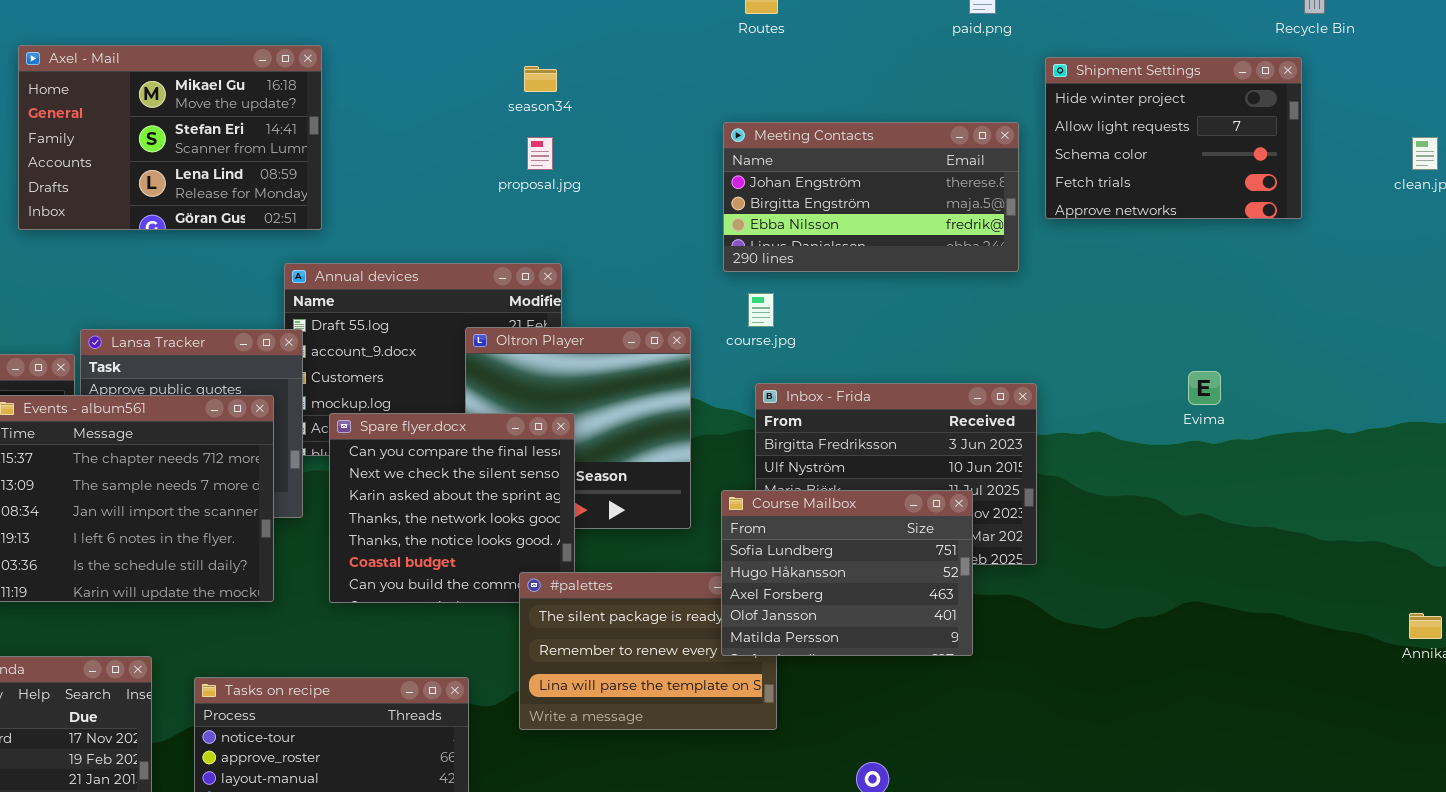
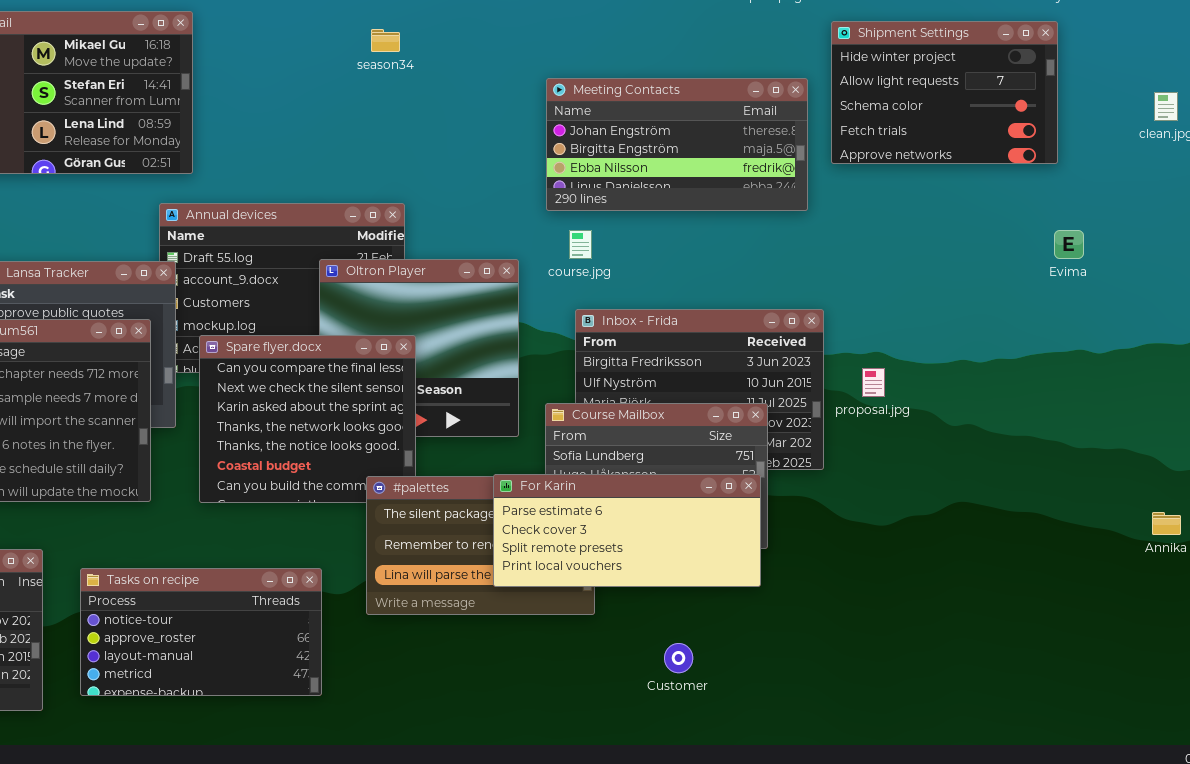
proposal.jpg: [527,137,553,170] -> [862,368,885,397], moved
Evima: [1188,371,1221,405] -> [1054,230,1084,259], moved
For Karin: none -> [493,474,761,587], opened

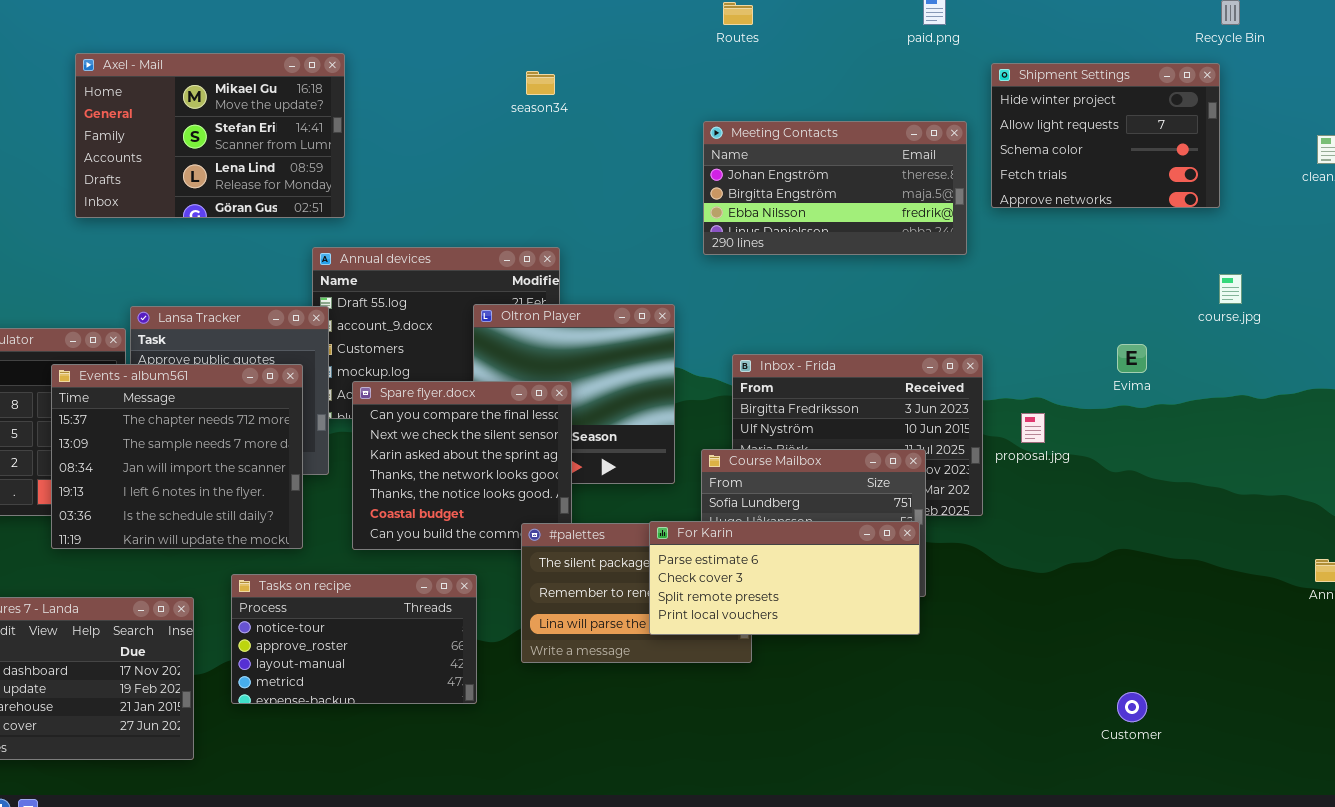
course.jpg: [569,230,592,259] -> [1219,274,1242,304], moved
Evima: [1054,230,1084,259] -> [1117,344,1147,373], moved
Tasks on recipe: [80,568,322,696] -> [231,574,477,704], moved
Customer: [664,643,693,673] -> [1117,692,1147,722], moved

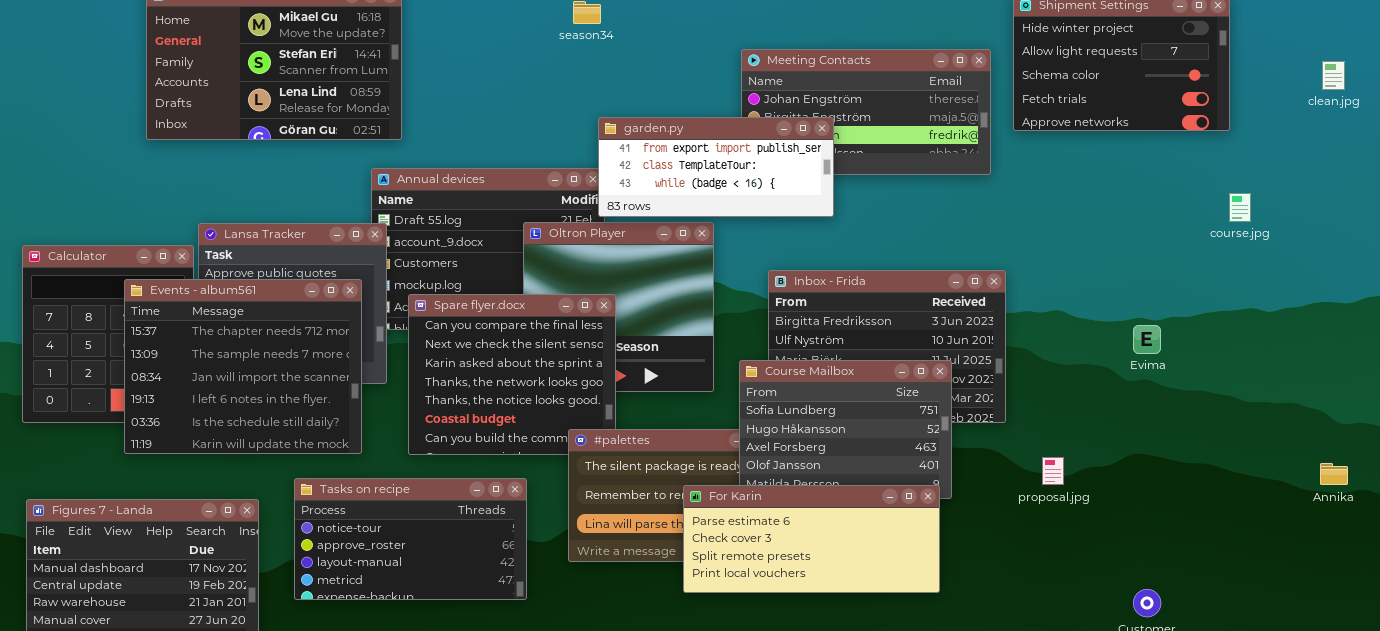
garden.py: none -> [598,117,834,217], opened
Evima: [1117,344,1147,373] -> [1133,325,1161,354], moved
proposal.jpg: [1021,413,1045,443] -> [1042,457,1064,485], moved
For Karin: [649,521,920,635] -> [683,485,940,593], moved

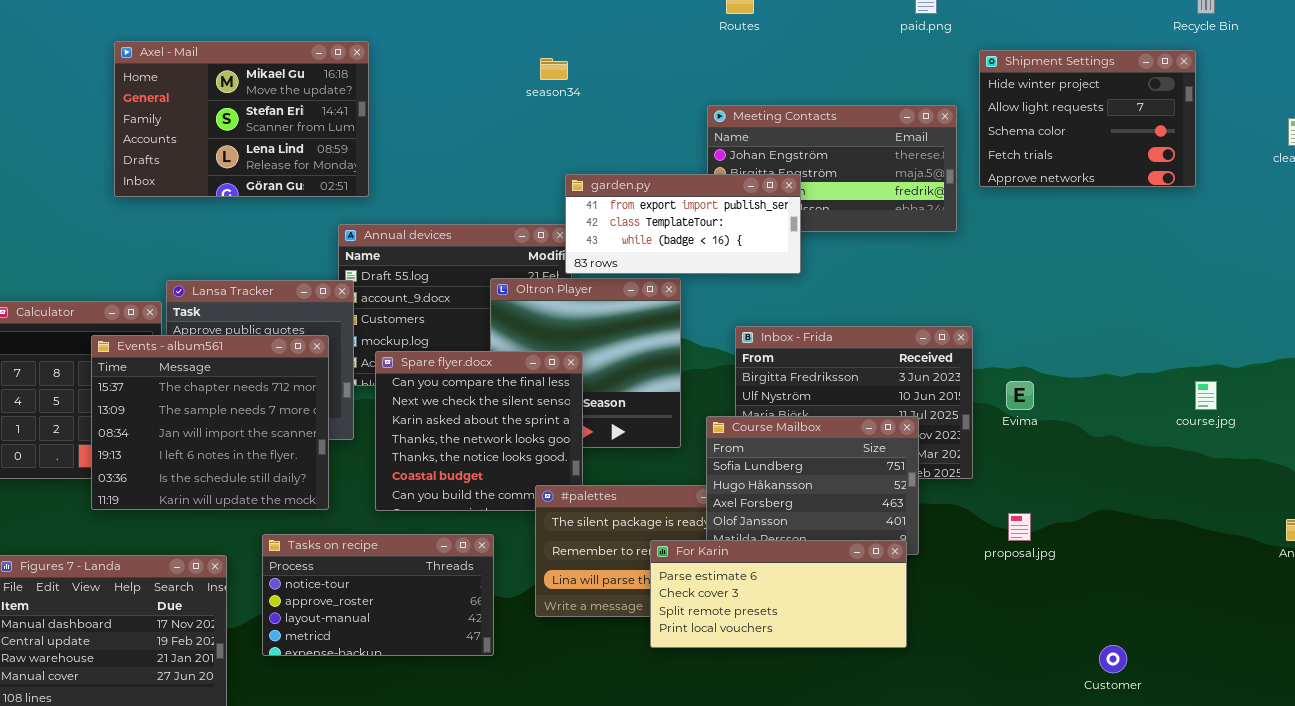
course.jpg: [1229,193,1251,222] -> [1195,381,1217,410], moved
Evima: [1133,325,1161,354] -> [1006,381,1034,410], moved

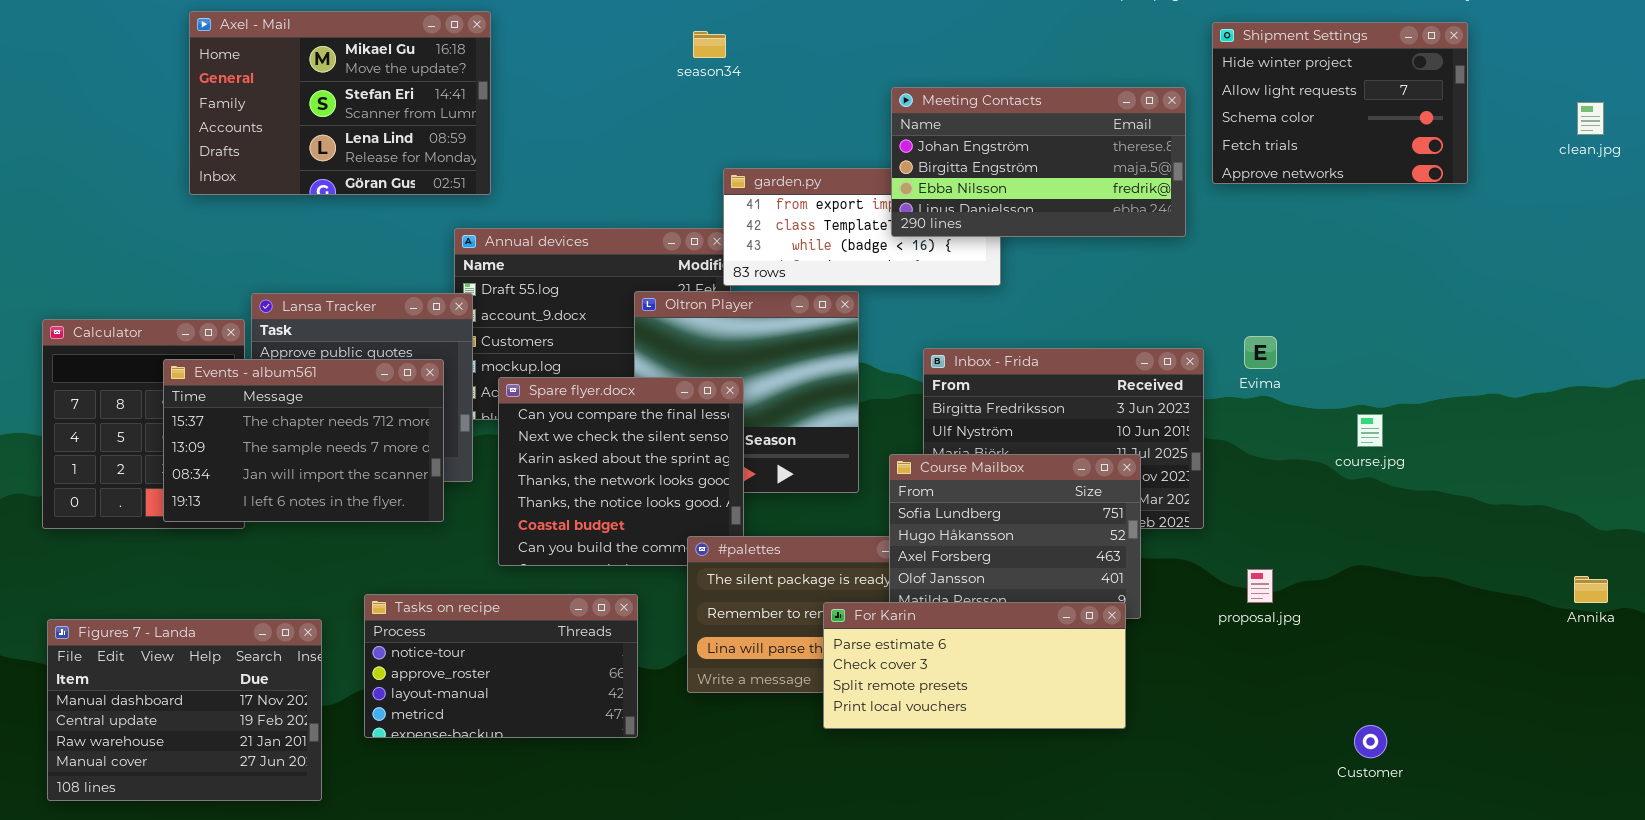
Meeting Contacts: [707,105,957,232] -> [891,87,1186,237], raised
Events - album561: [91,335,329,510] -> [163,359,444,522], resized
Evima: [1006,381,1034,410] -> [1244,336,1277,369], moved
course.jpg: [1195,381,1217,410] -> [1357,414,1383,447], moved

